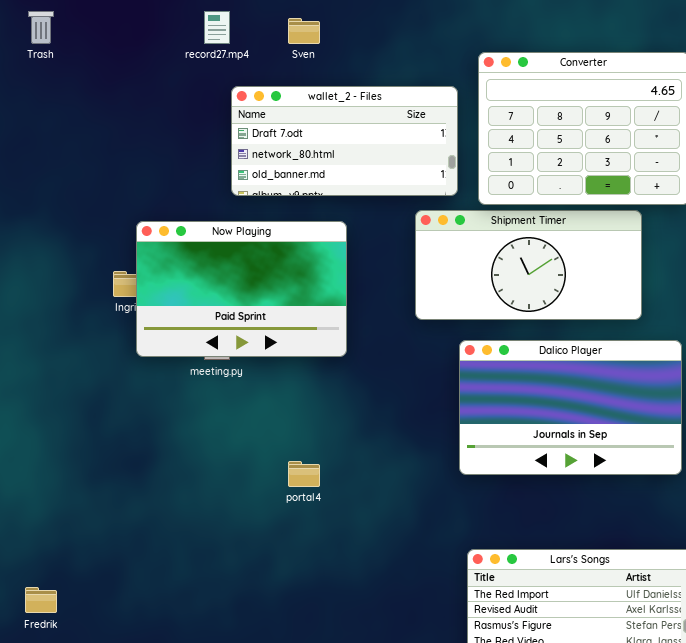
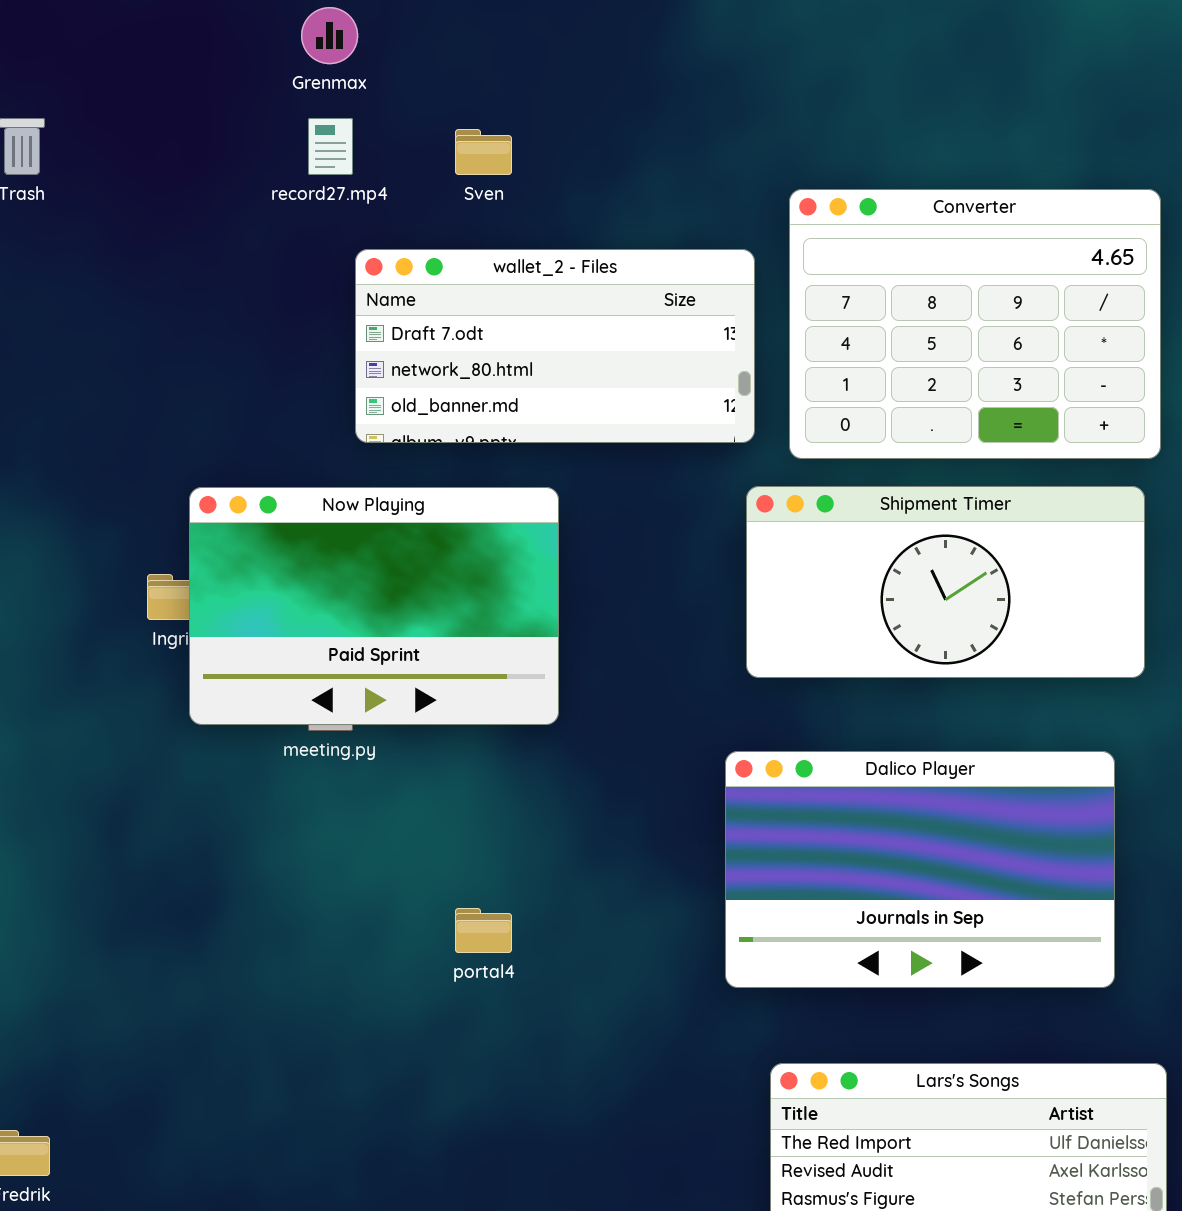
Shipment Timer: [415,210,642,320] -> [746,486,1145,678], moved
Dalico Player: [459,340,682,475] -> [725,751,1115,988], moved

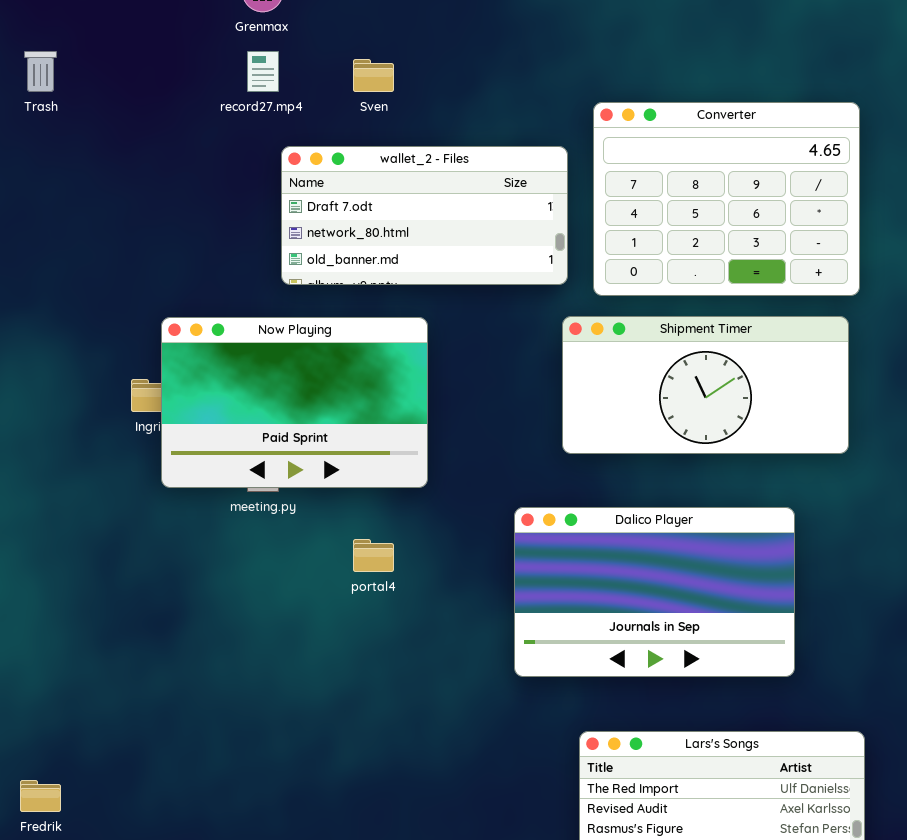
Dalico Player: [725,751,1115,988] -> [514,507,795,677], moved
portal4: [455,908,512,953] -> [353,539,394,572], moved

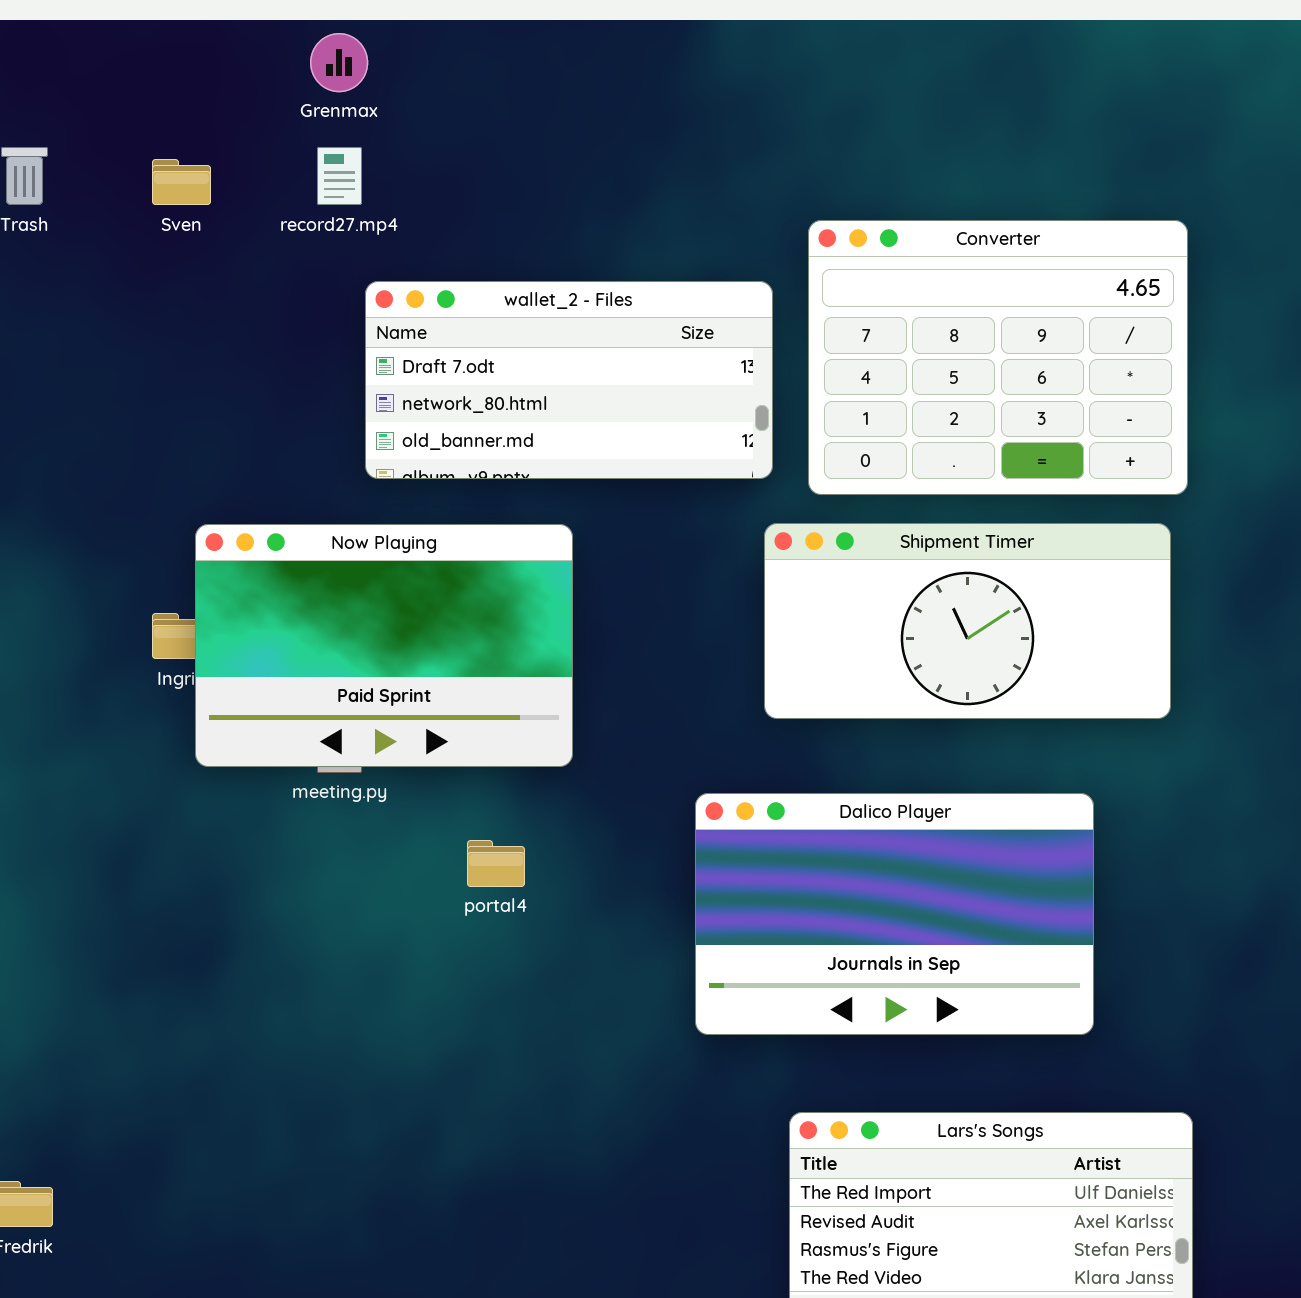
Sven: [353,59,394,92] -> [152,159,211,205], moved

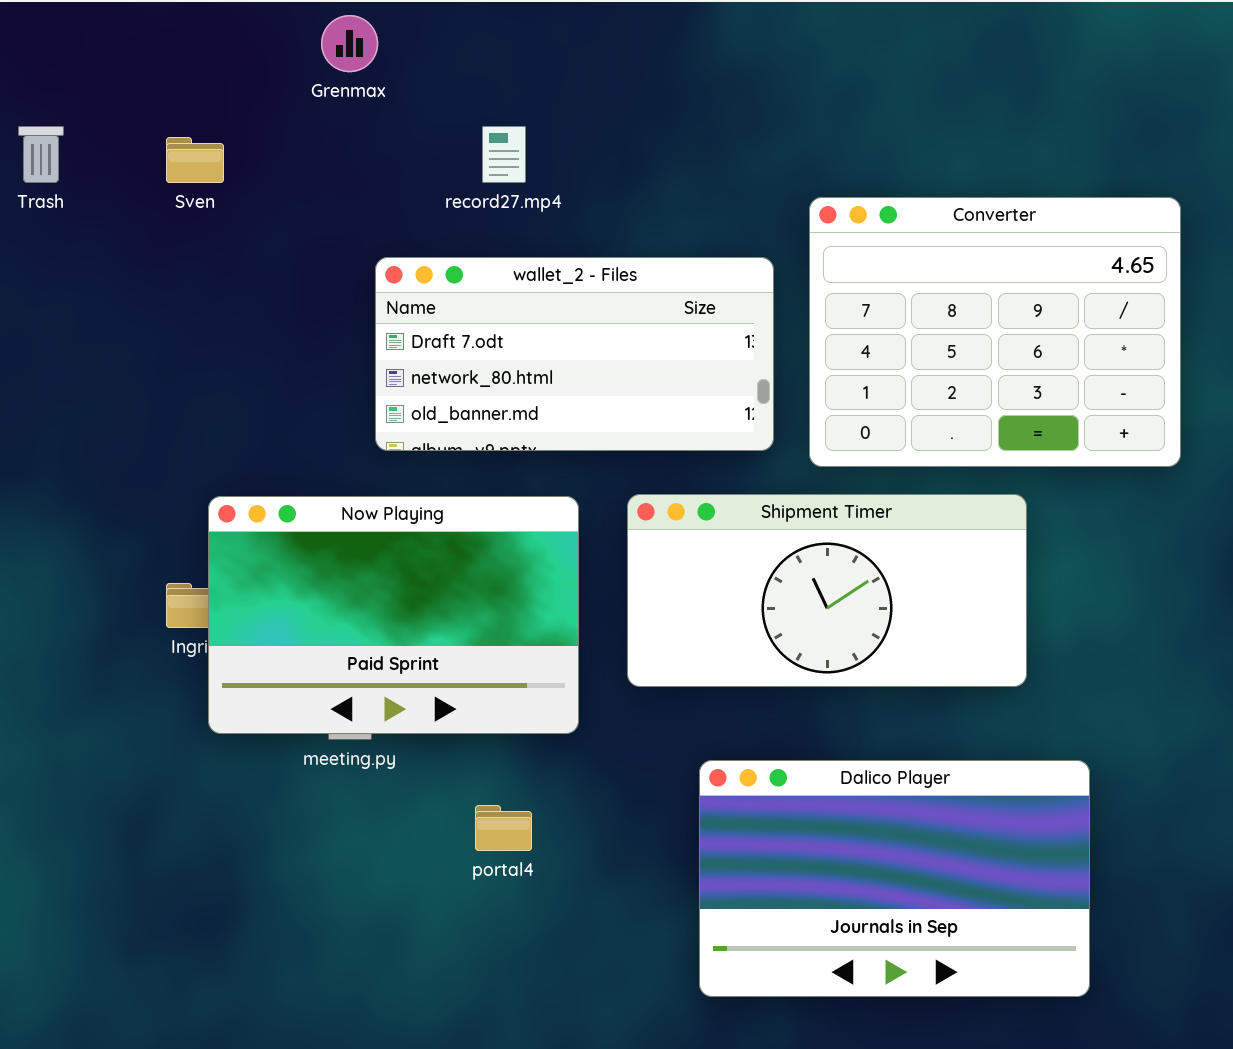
record27.mp4: [317,147,362,205] -> [482,126,526,183], moved
Shipment Timer: [764,523,1171,719] -> [627,494,1027,687], moved

